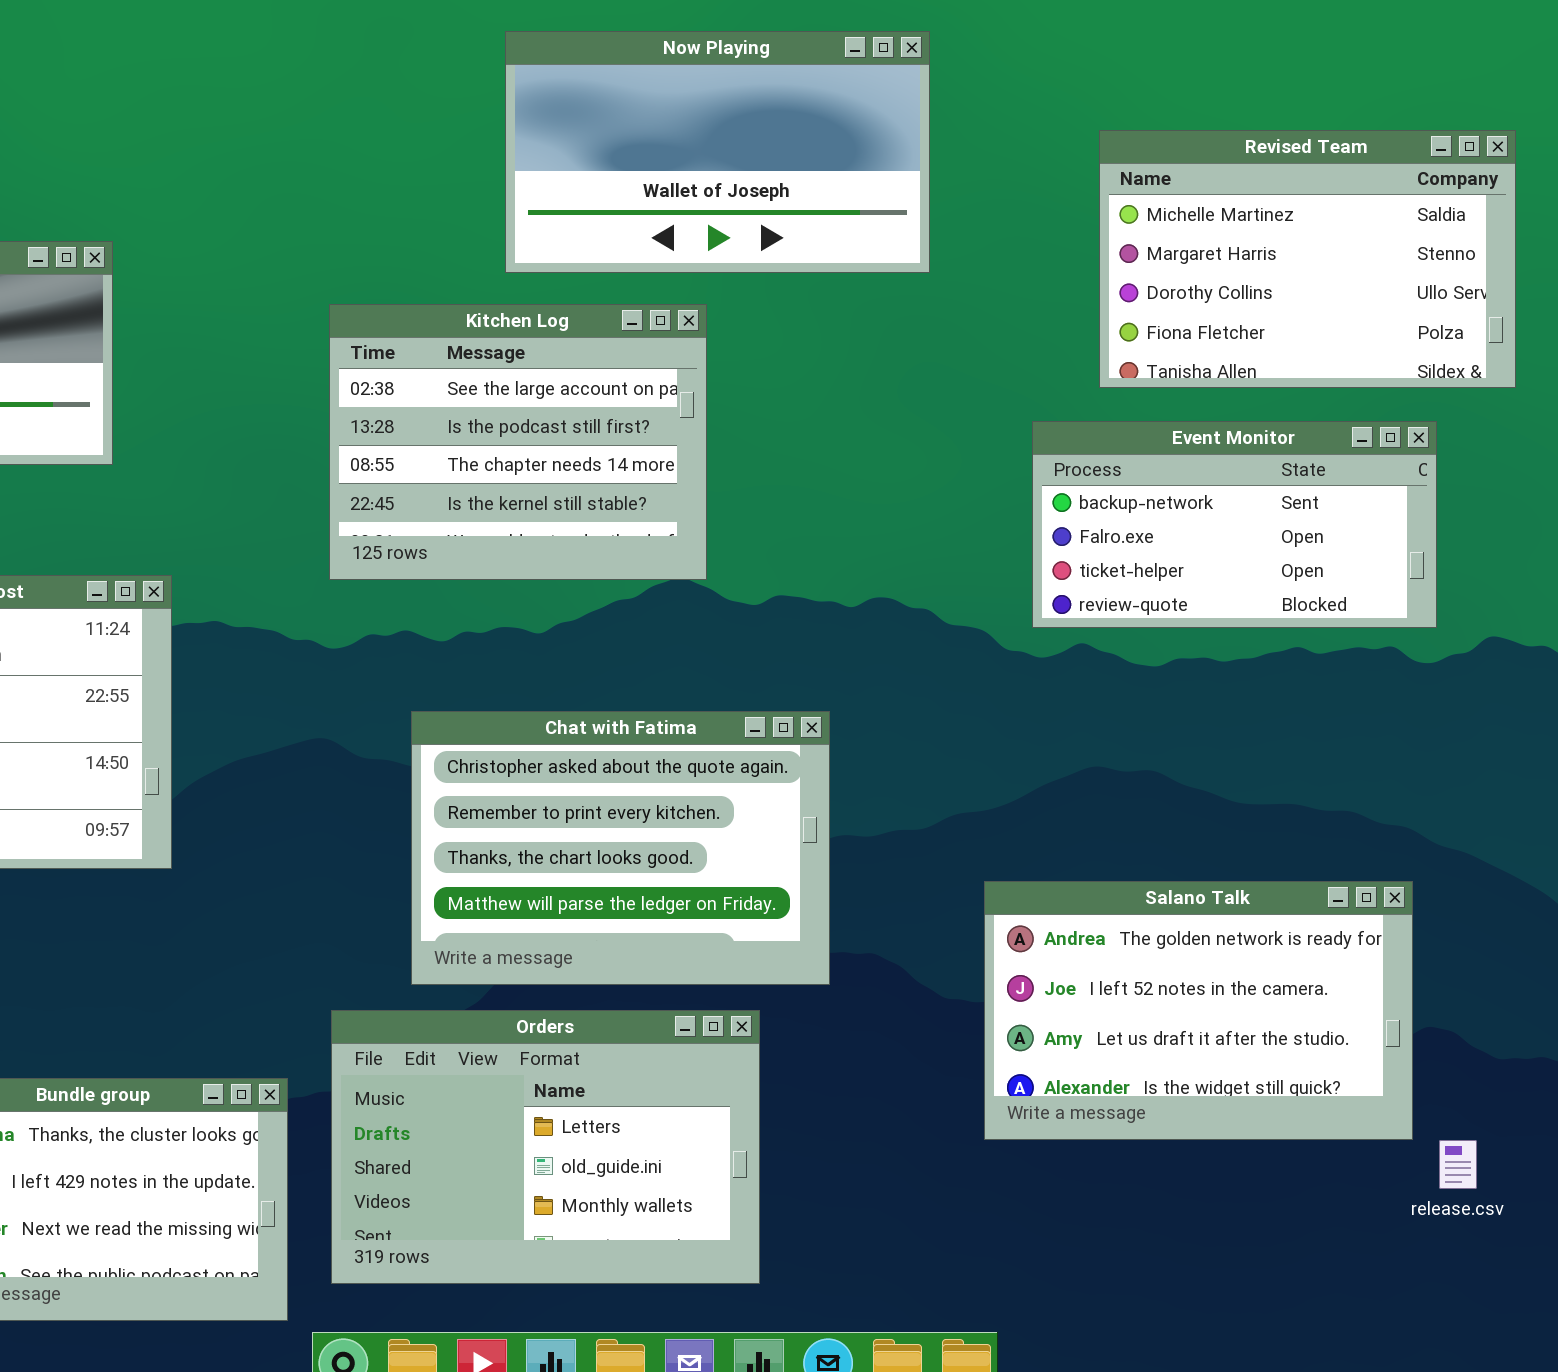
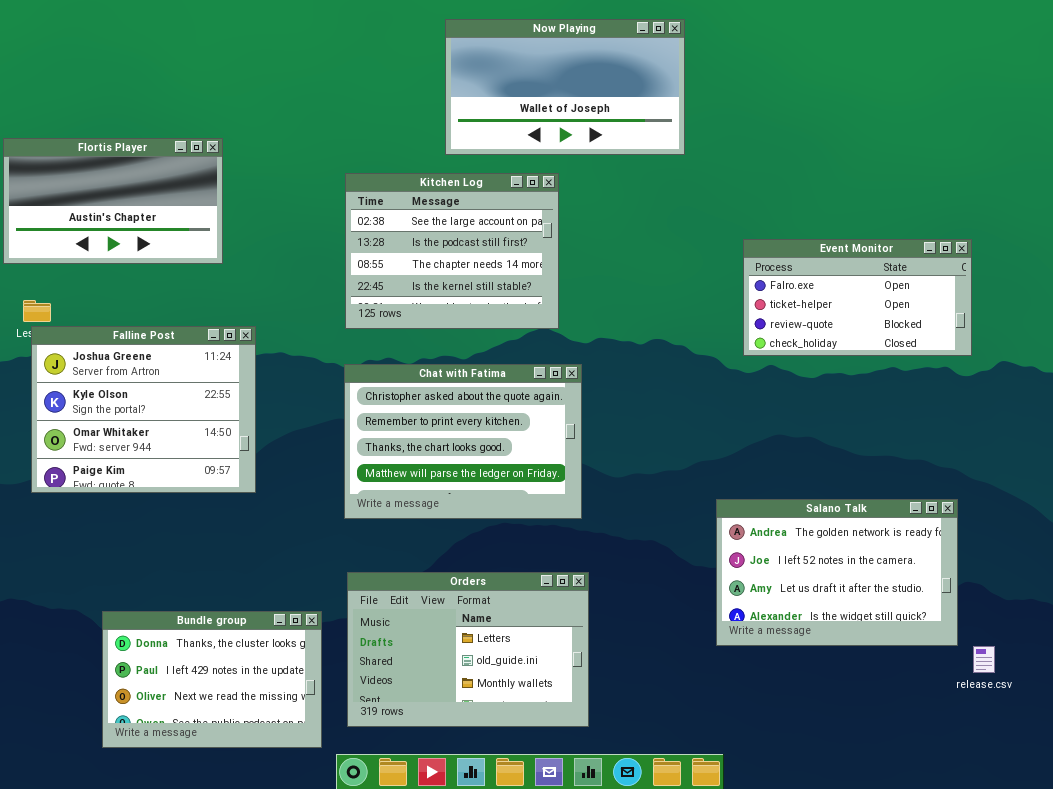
Revised Team: [1099,130,1516,388] -> none, closed
Event Monitor: [1032,421,1437,628] -> [743,239,972,356], scrolled down 1 row
Chat with Fatima: [411,711,830,985] -> [344,364,582,519], moved

